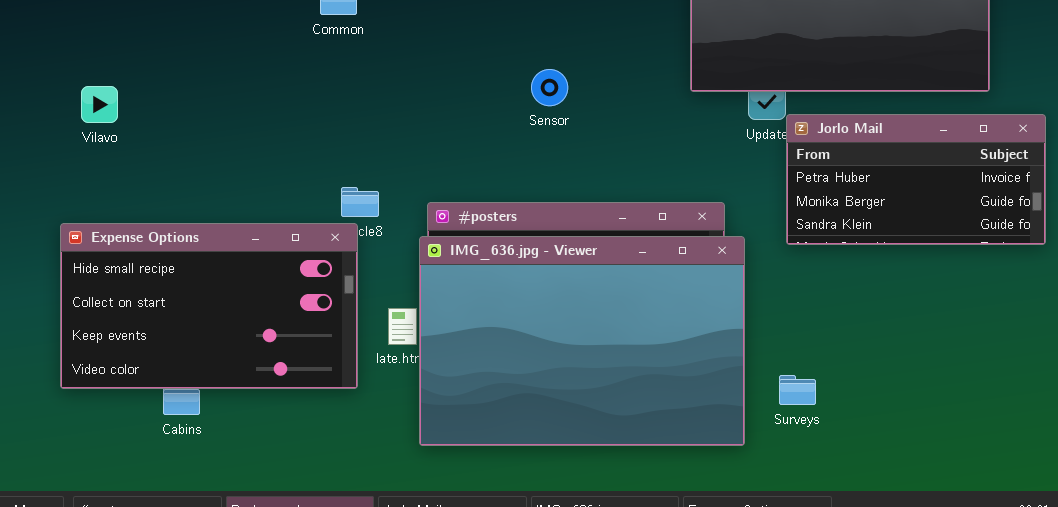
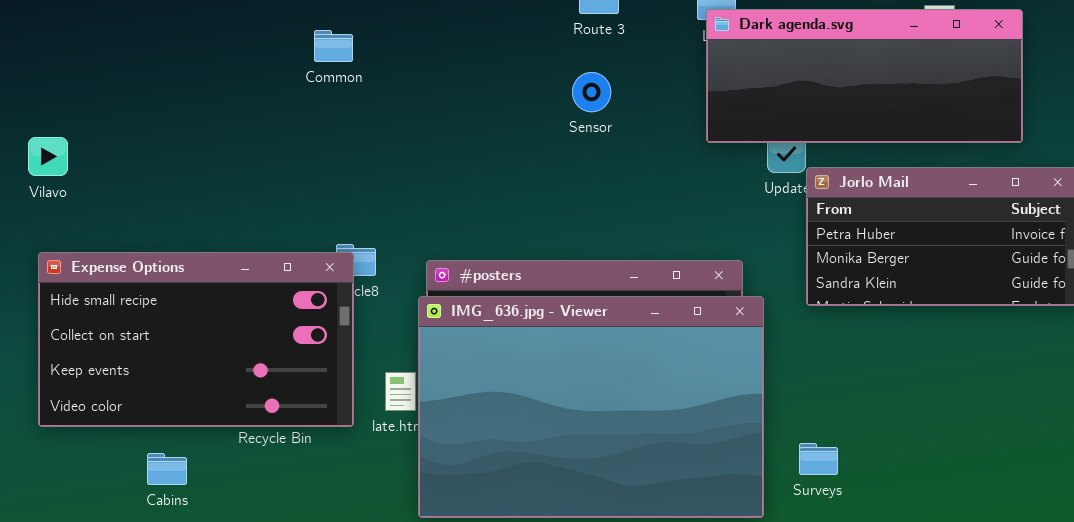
Sensor: [531,69,568,106] -> [572,72,611,112], moved
Vilavo: [81,86,118,123] -> [28,137,68,176], moved
Expense Options: [60,223,358,389] -> [38,252,354,427], moved

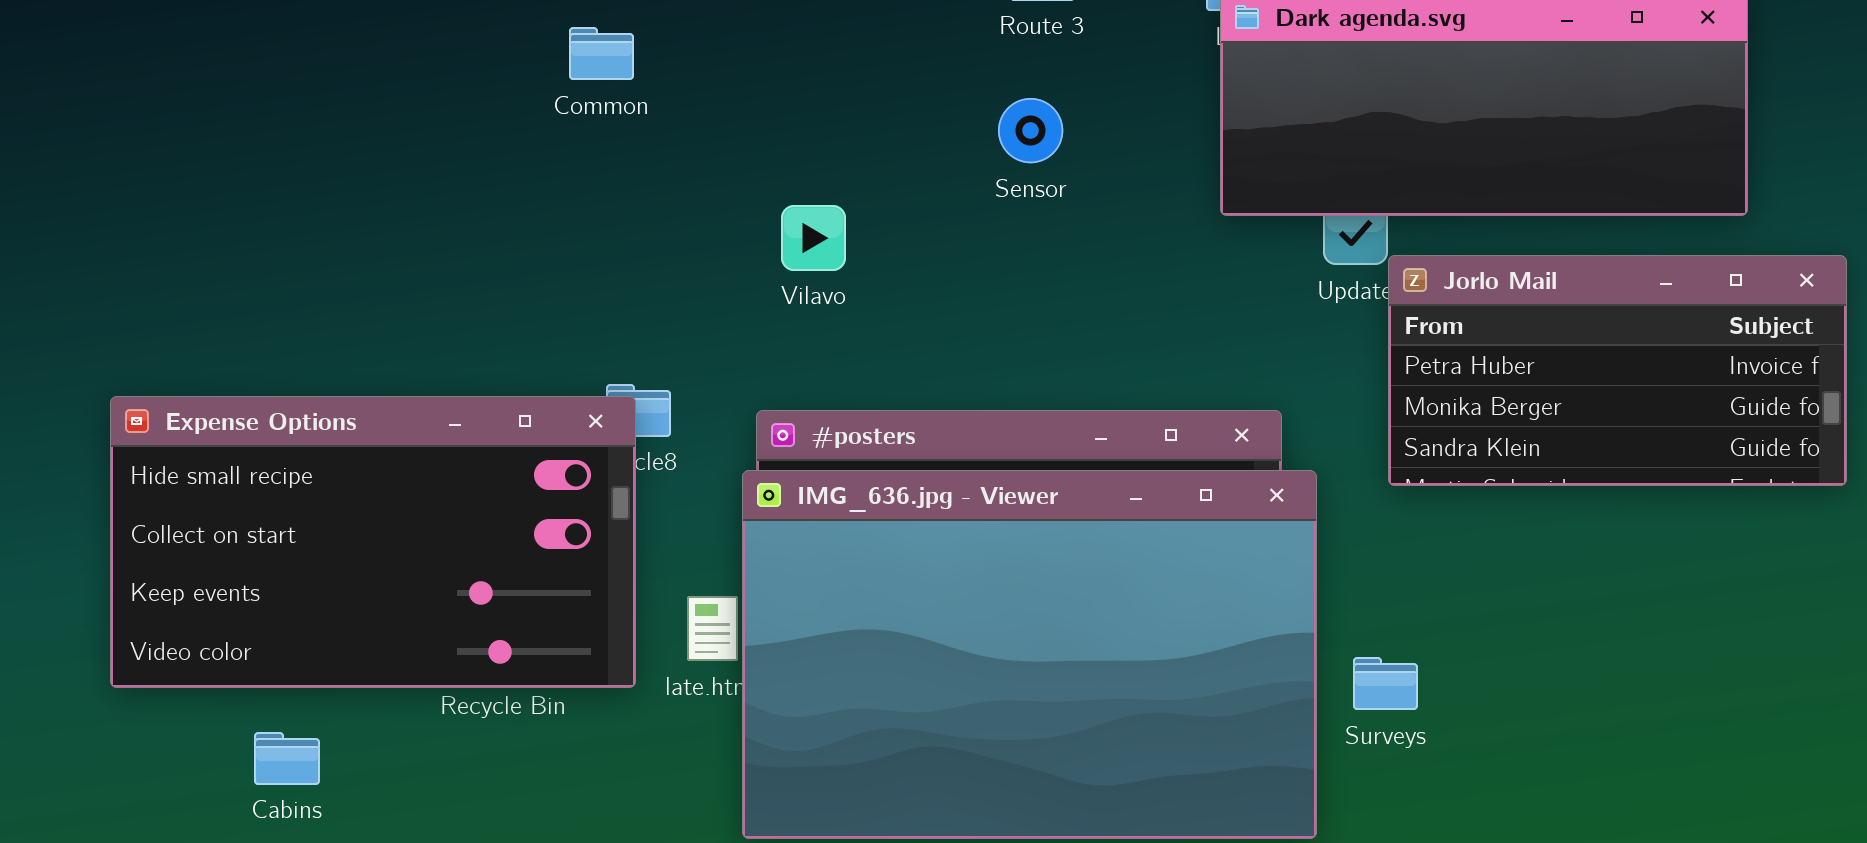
Vilavo: [28,137,68,176] -> [781,205,846,271], moved
Surveys: [799,443,838,475] -> [1353,657,1418,710], moved
Cabins: [147,453,187,485] -> [254,732,320,785], moved

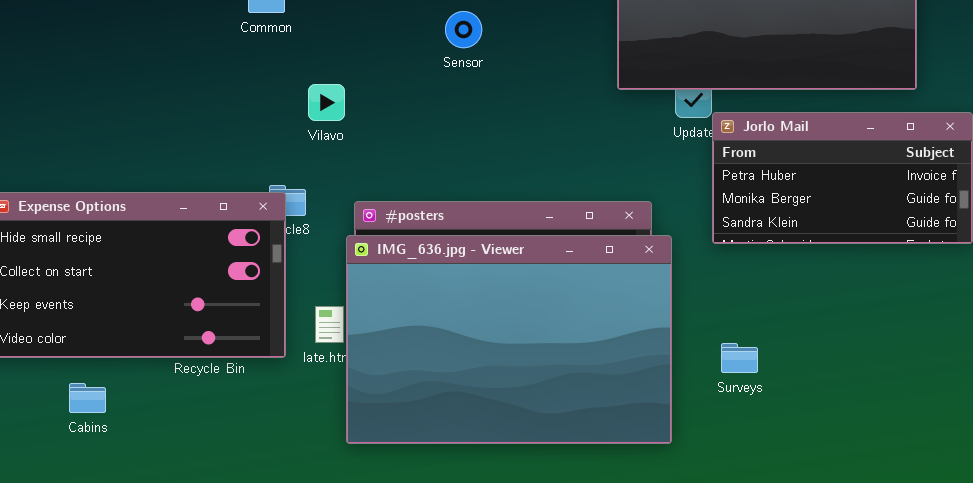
Sensor: [998,98,1063,163] -> [445,11,482,48], moved
Vilavo: [781,205,846,271] -> [308,84,345,121], moved
Surveys: [1353,657,1418,710] -> [721,343,758,373], moved

